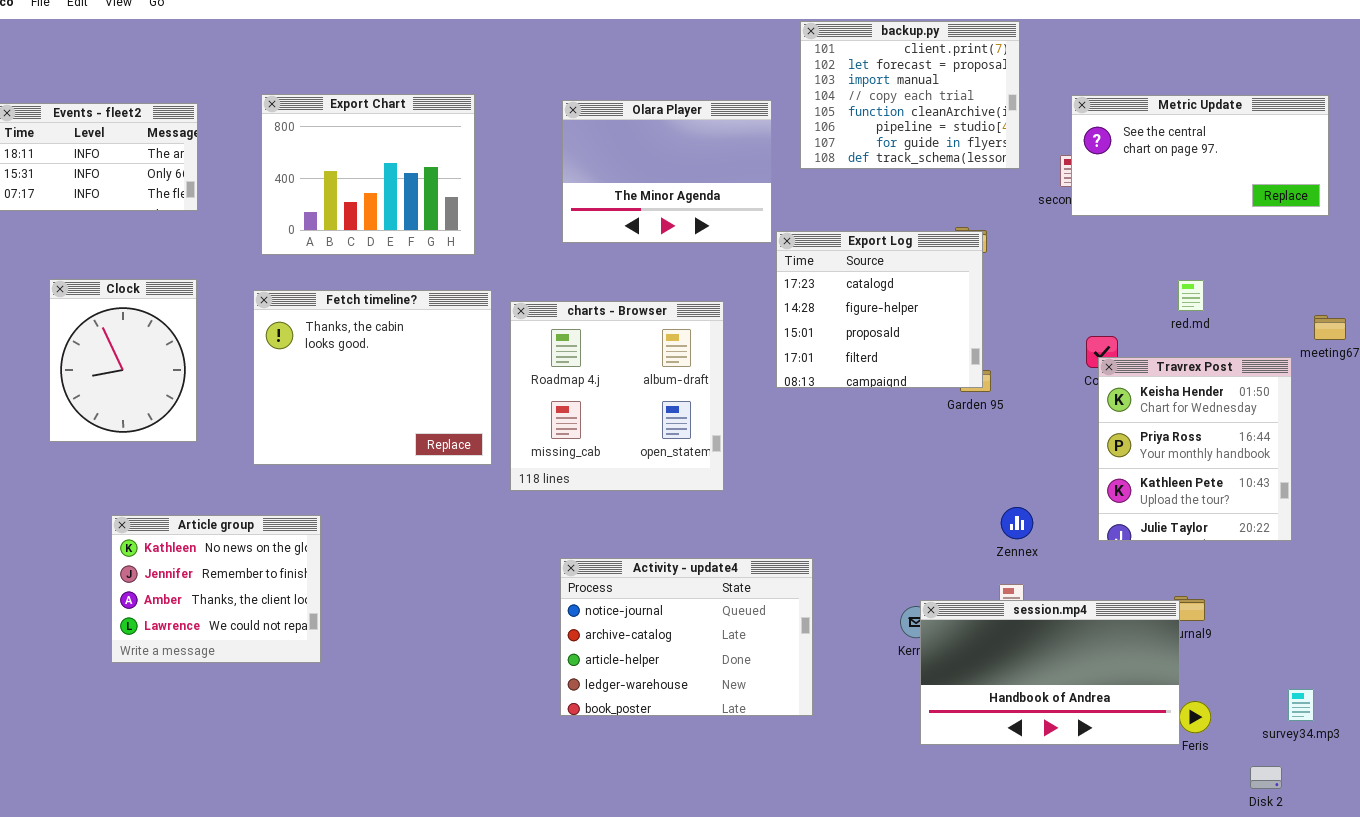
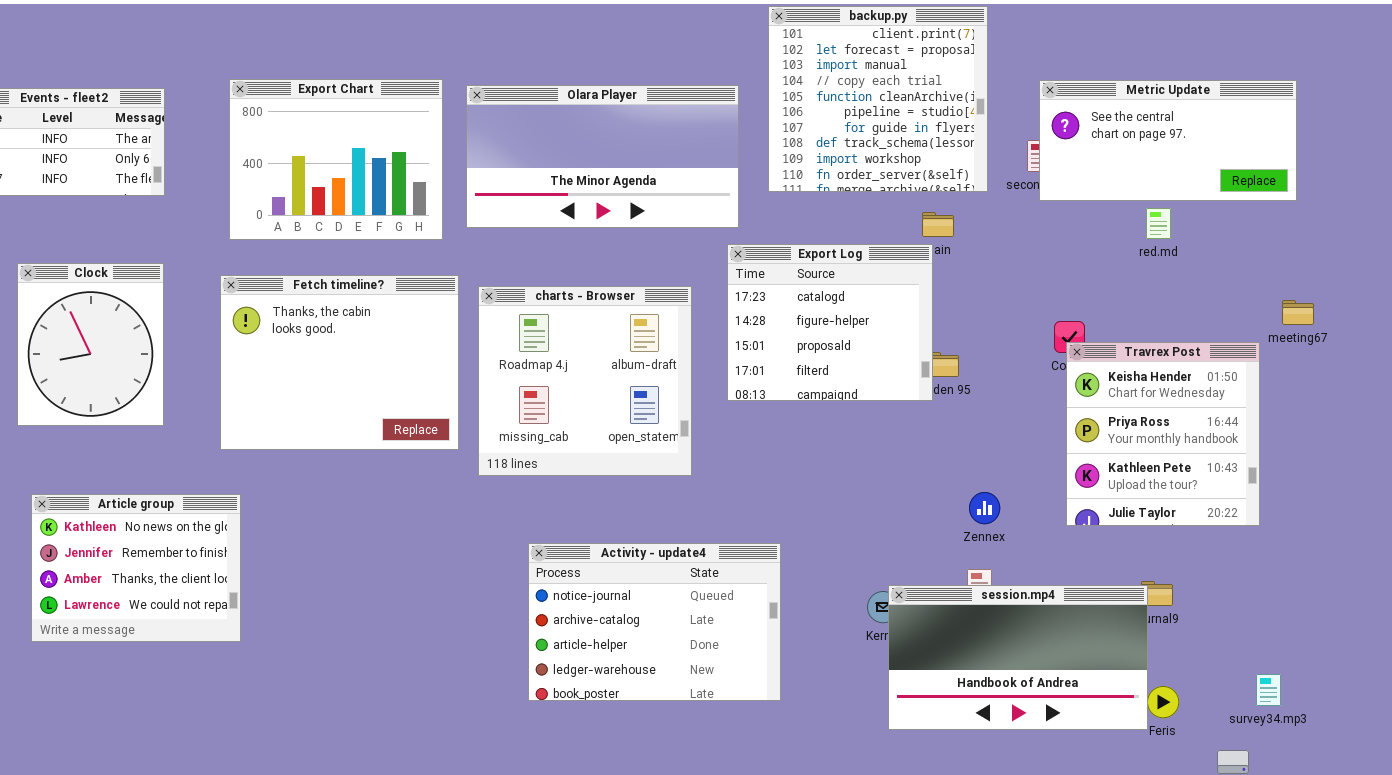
backup.py: [800,21,1020,169] -> [768,6,988,192], resized
Olara Player: [562,100,772,243] -> [466,85,739,228], resized
Export Log: [776,231,983,388] -> [727,244,933,401], moved
red.md: [1178,280,1204,311] -> [1146,208,1171,239], moved
Article group: [111,515,321,663] -> [31,494,241,642], moved

